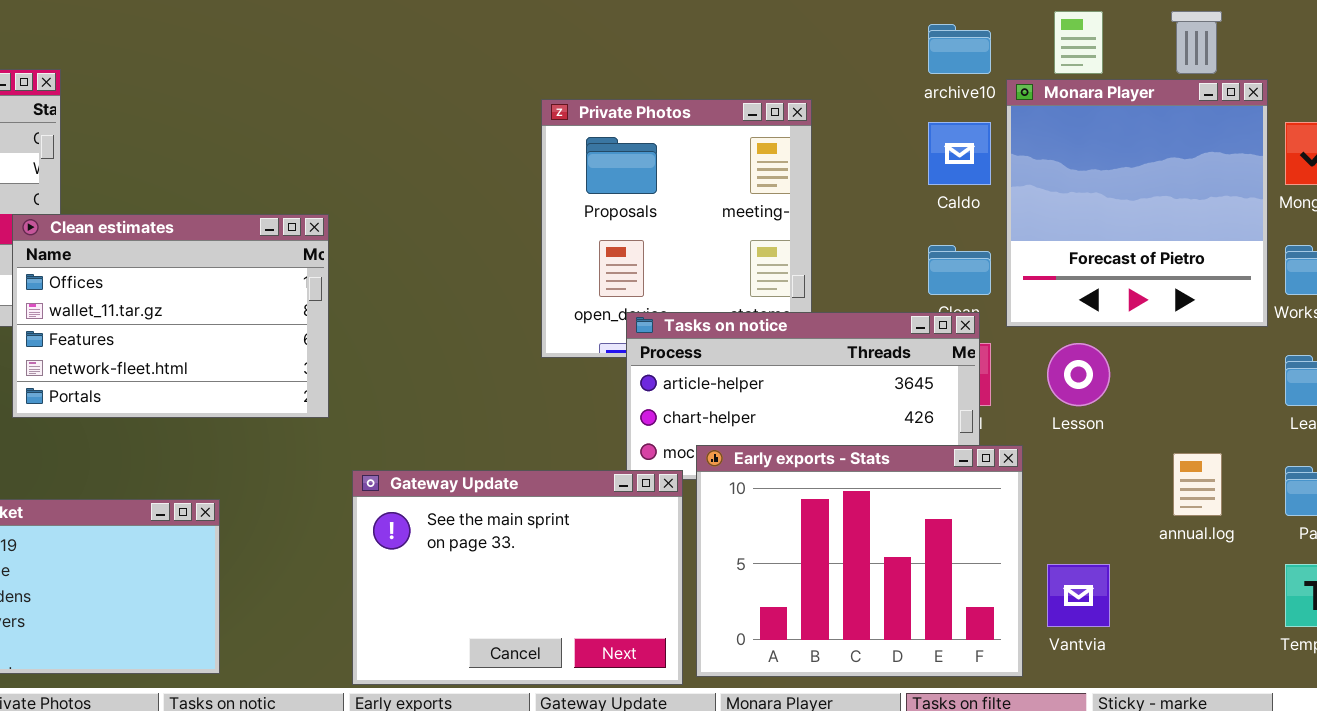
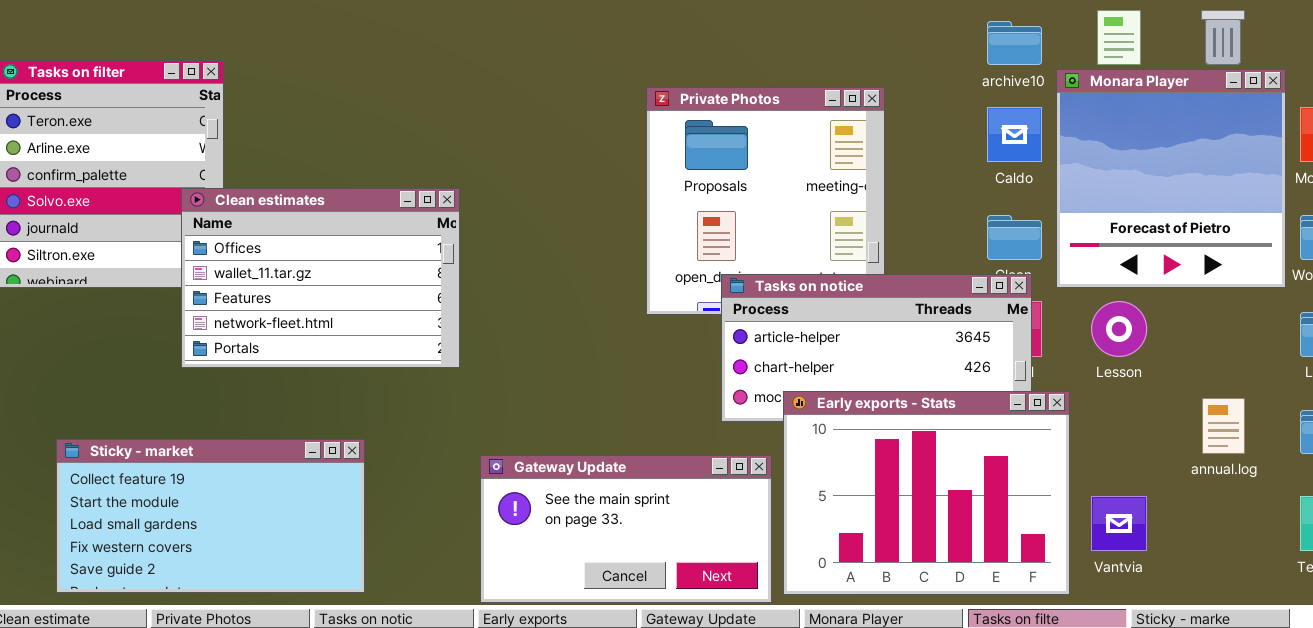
Gateway Update: [352,470,683,685] -> [480,455,772,603], resized

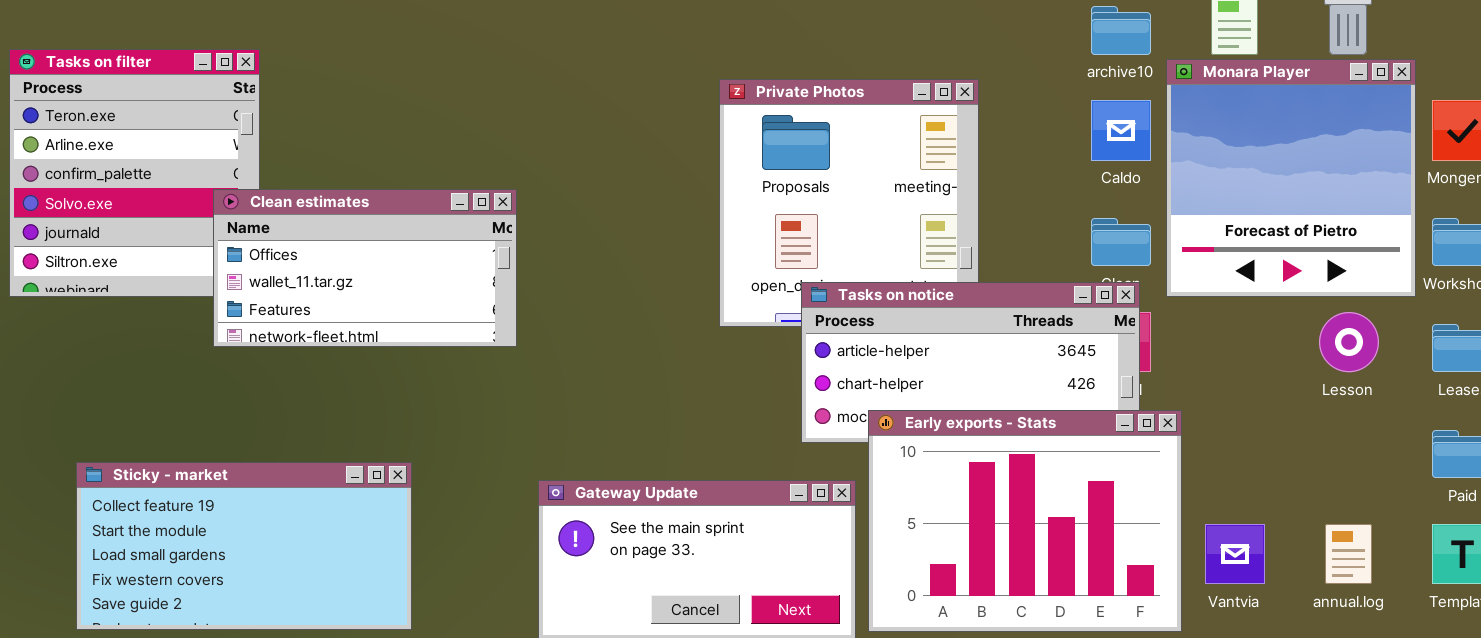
Clean estimates: [181,188,460,368] -> [213,189,517,347], resized
Lesson: [1091,301,1147,357] -> [1319,312,1379,372], moved
annual.log: [1202,398,1245,454] -> [1325,524,1372,584], moved

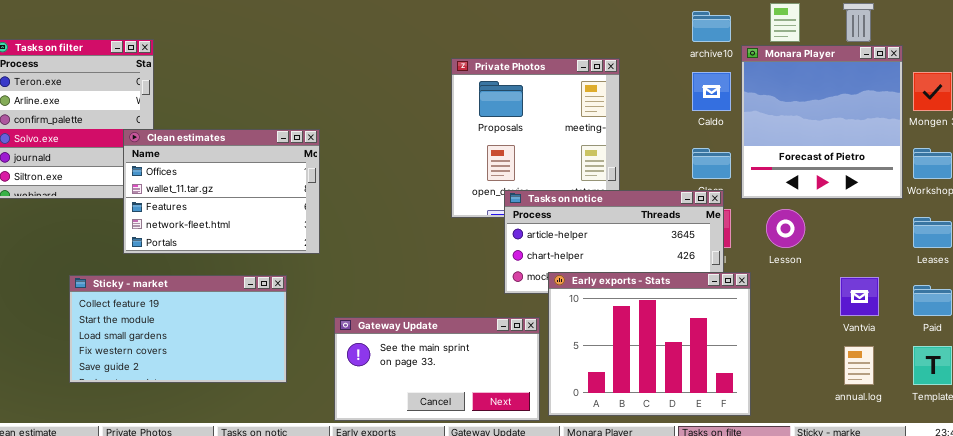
Clean estimates: [213,189,517,347] -> [123,129,320,254], resized
Lesson: [1319,312,1379,372] -> [766,209,805,248], moved
Sticky - market: [76,462,412,630] -> [69,275,287,383], moved
Vantvia: [1205,524,1265,584] -> [840,277,879,316], moved

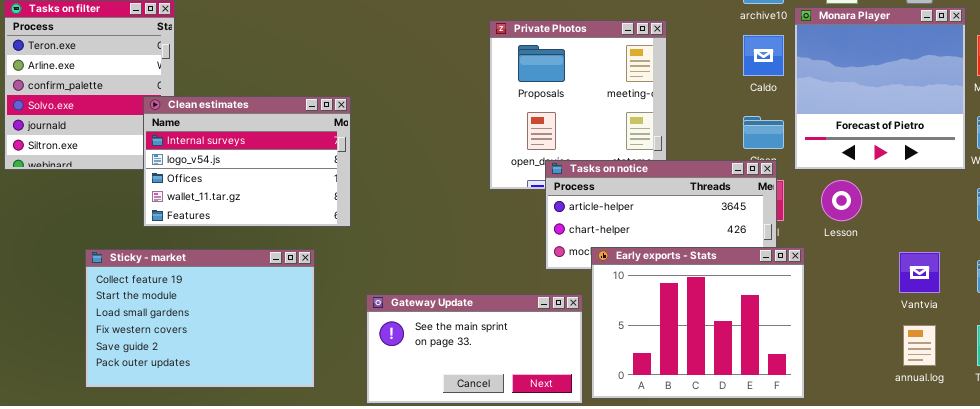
Clean estimates: [123,129,320,254] -> [143,96,351,227], scrolled up 2 rows
Sticky - market: [69,275,287,383] -> [85,249,315,388], resized

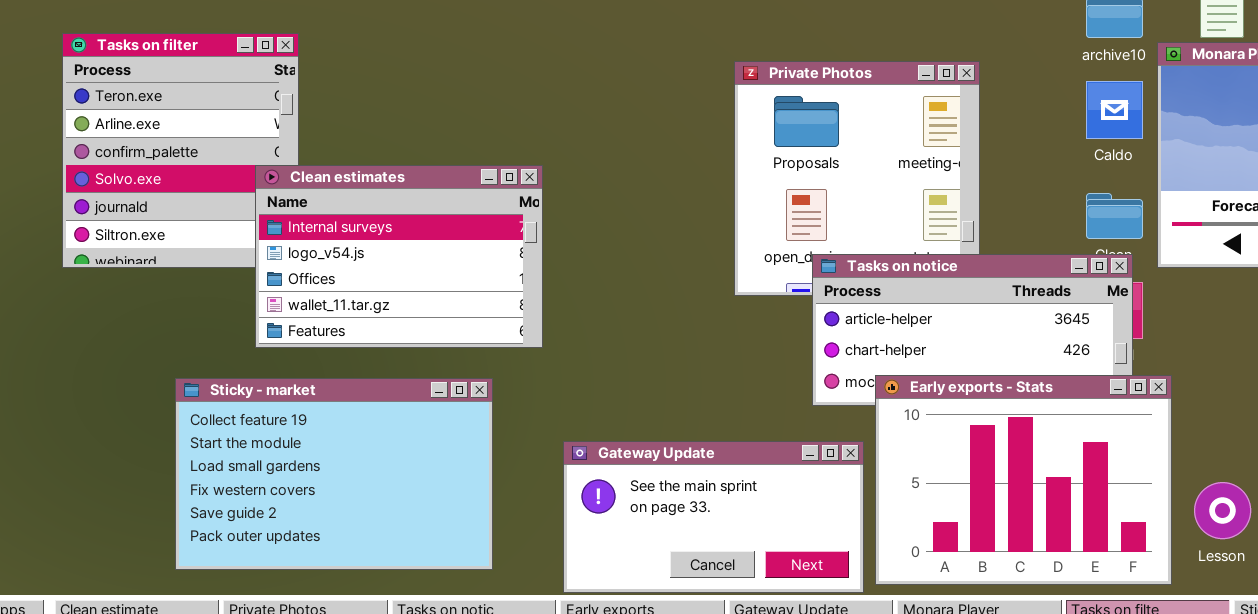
Lesson: [821,180,862,221] -> [1194,482,1251,539], moved

